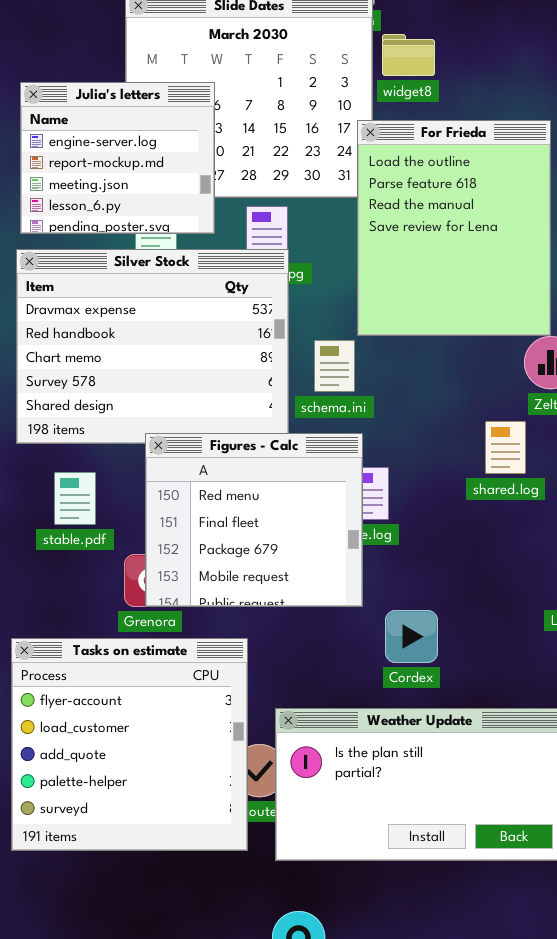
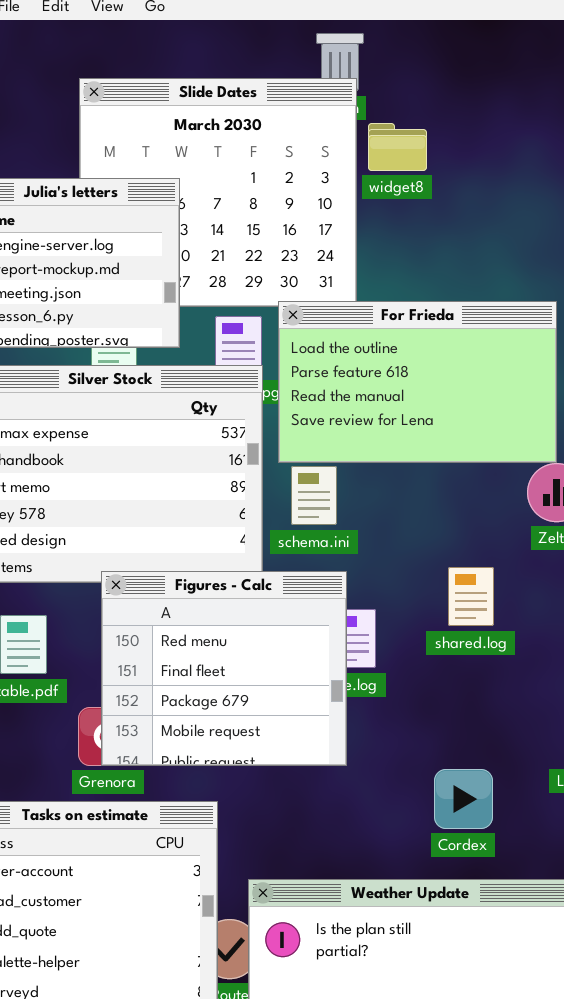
For Frieda: [357,120,551,336] -> [278,301,557,463], resized
shared.log: [485,421,526,474] -> [448,567,494,626], moved
Cordex: [385,610,438,663] -> [434,769,493,829], moved

